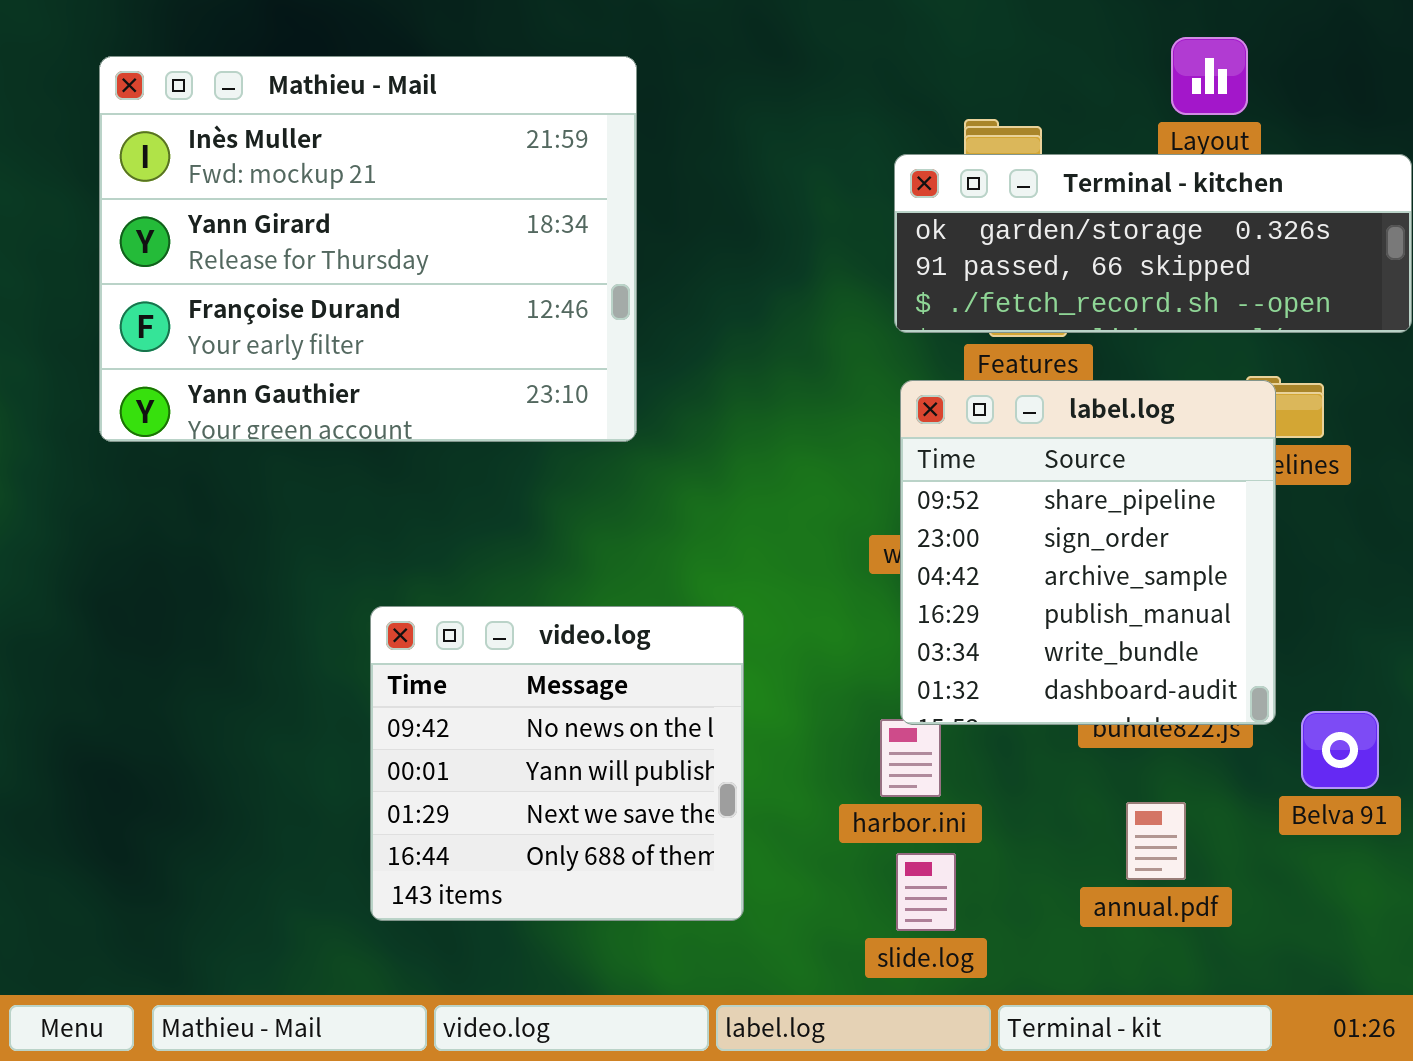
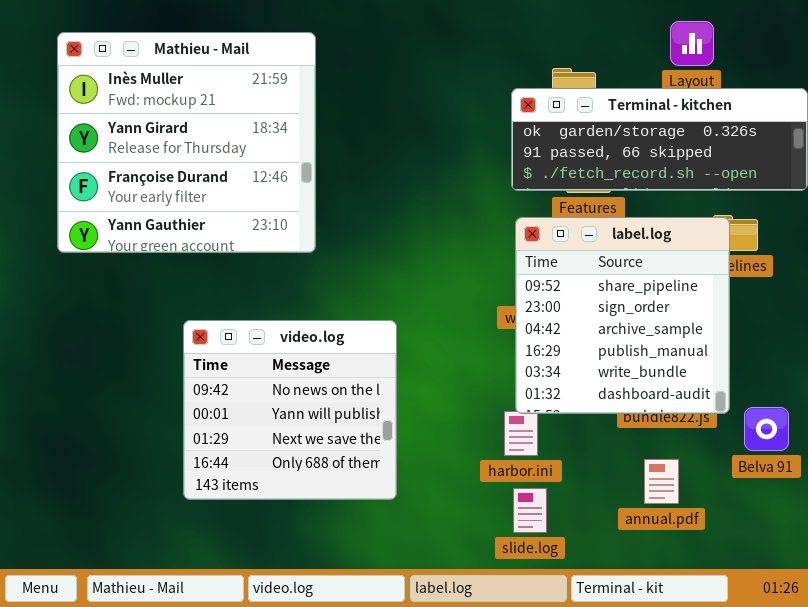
Mathieu - Mail: [99,56,637,442] -> [57,32,316,253], resized
video.log: [370,606,744,921] -> [183,320,397,500], moved

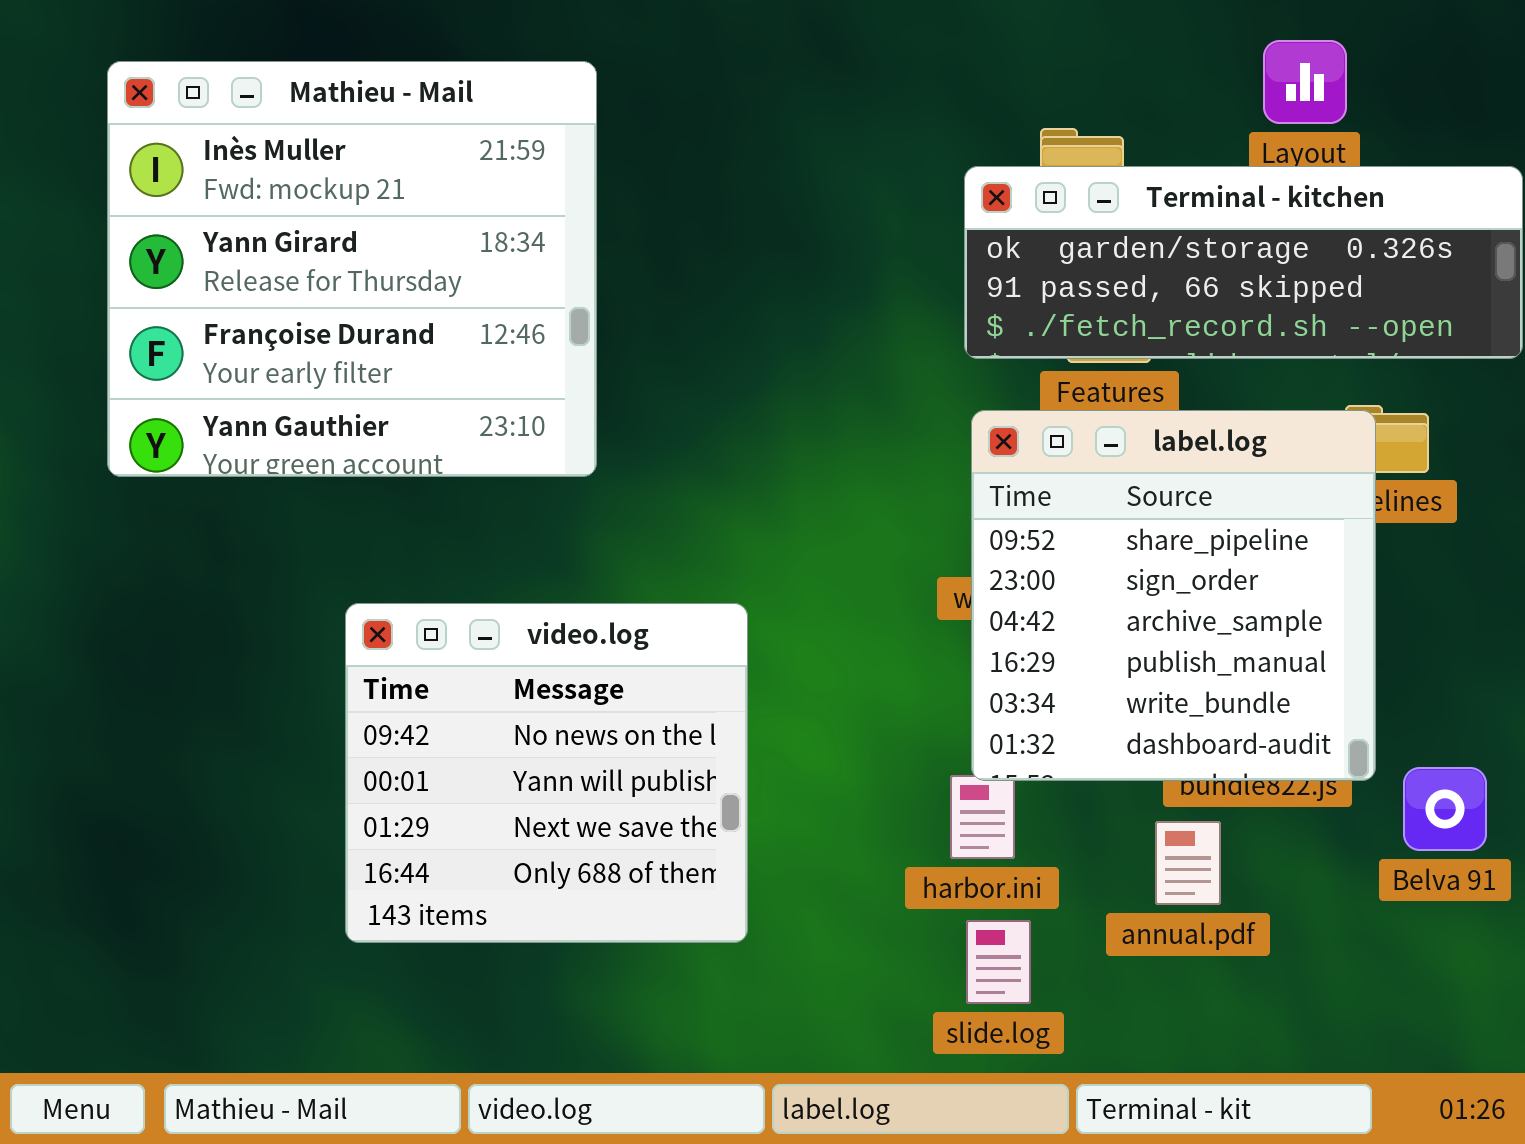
annual.pdf: [644,459,679,504] -> [1155,821,1221,905], moved

